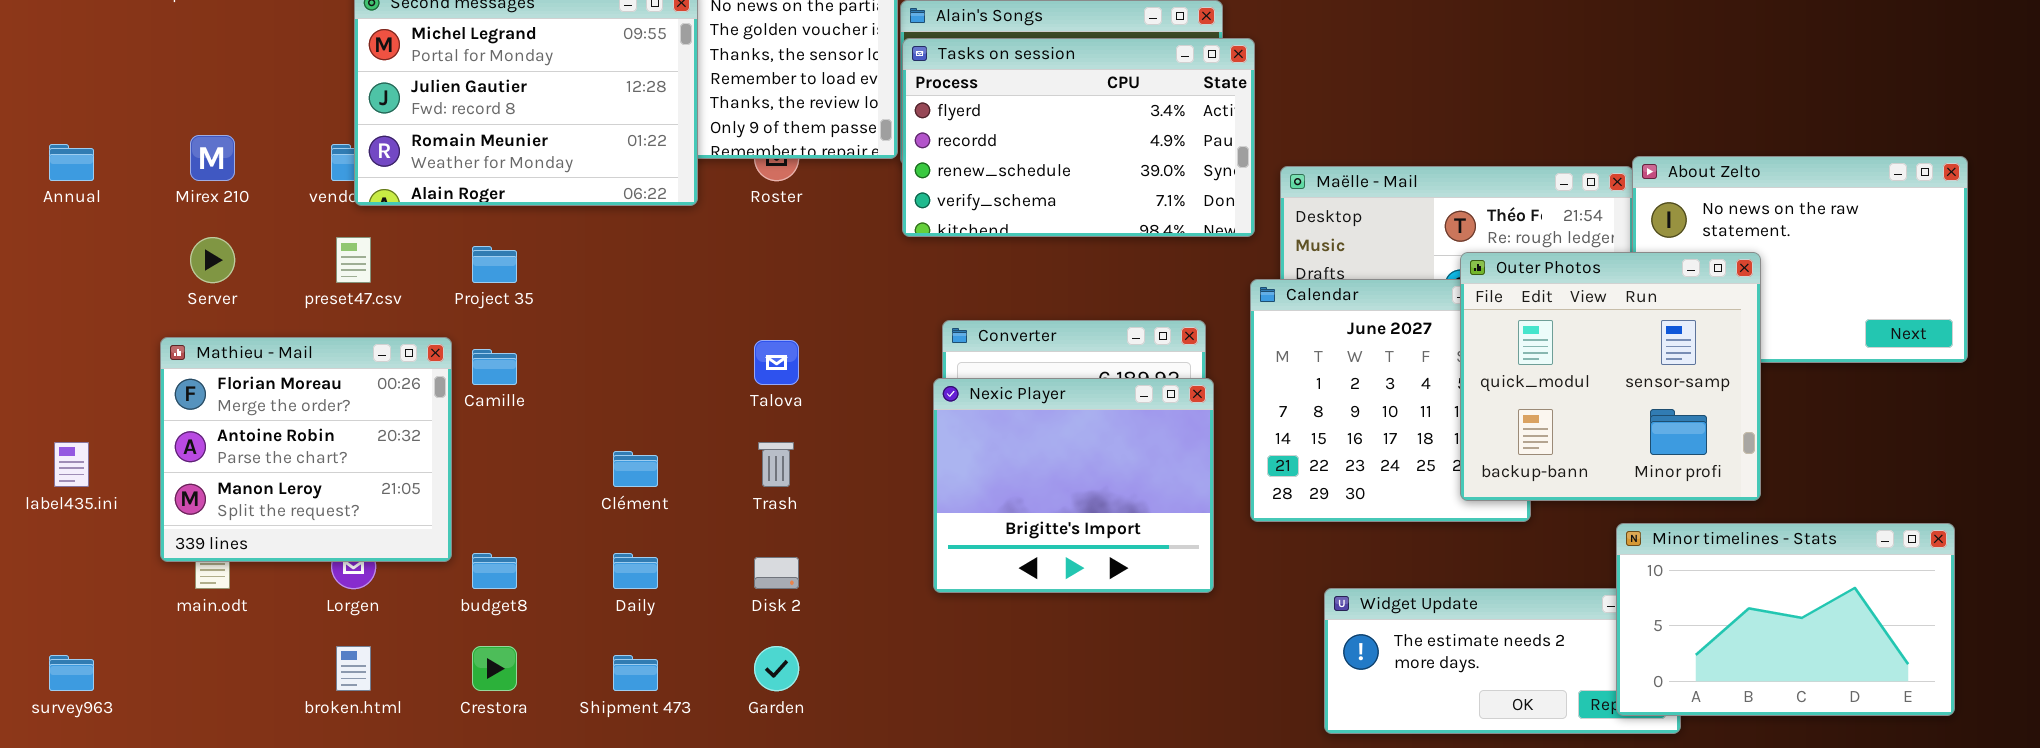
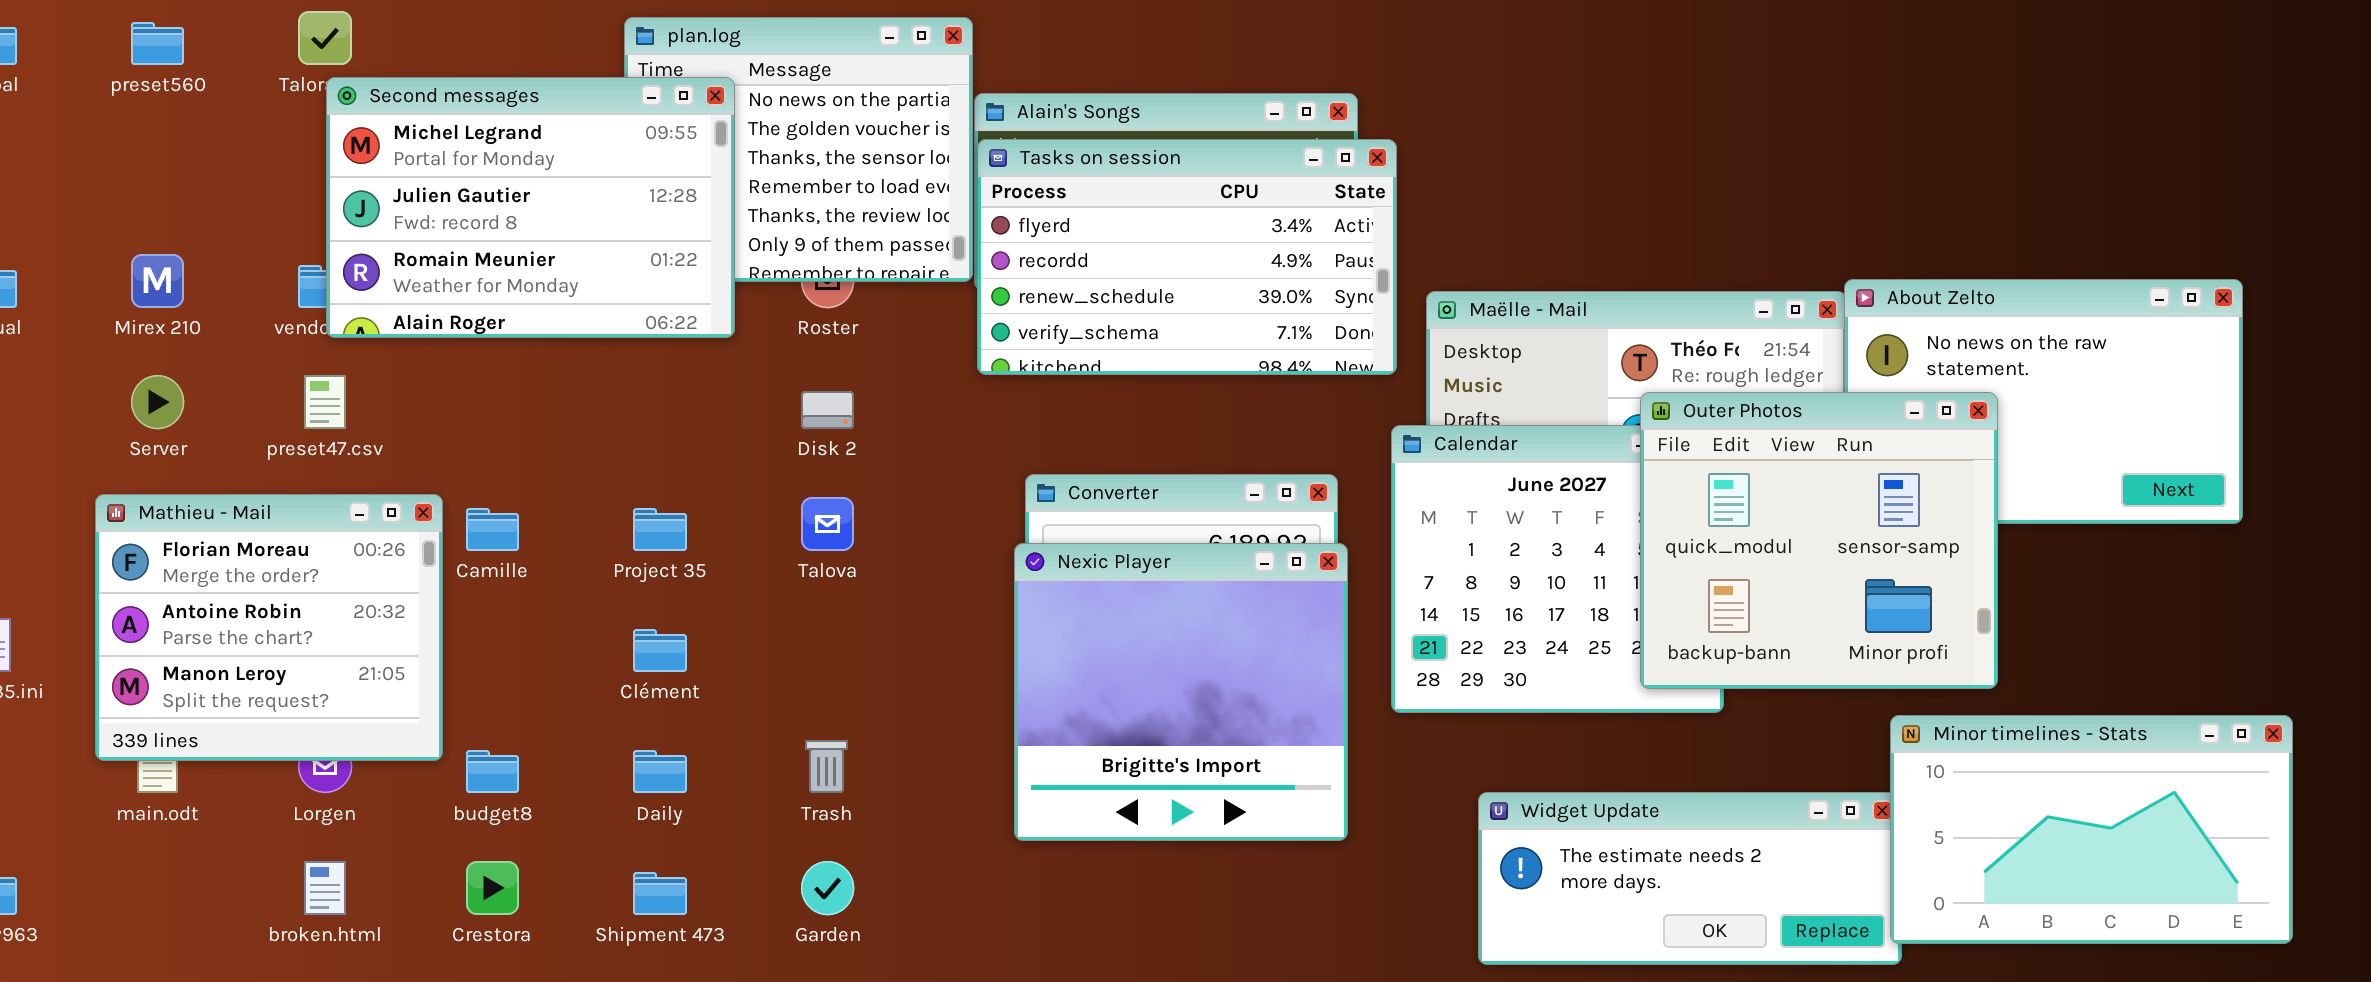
Project 35: [472,246,517,283] -> [633,508,687,551], moved
Nexic Player: [933,378,1214,593] -> [1014,543,1348,841], resized
Trash: [758,442,794,487] -> [805,740,848,793], moved
Minor timelines - Stats: [1616,523,1955,716] -> [1890,715,2293,944], moved
Disk 2: [754,557,799,589] -> [801,391,854,429], moved

